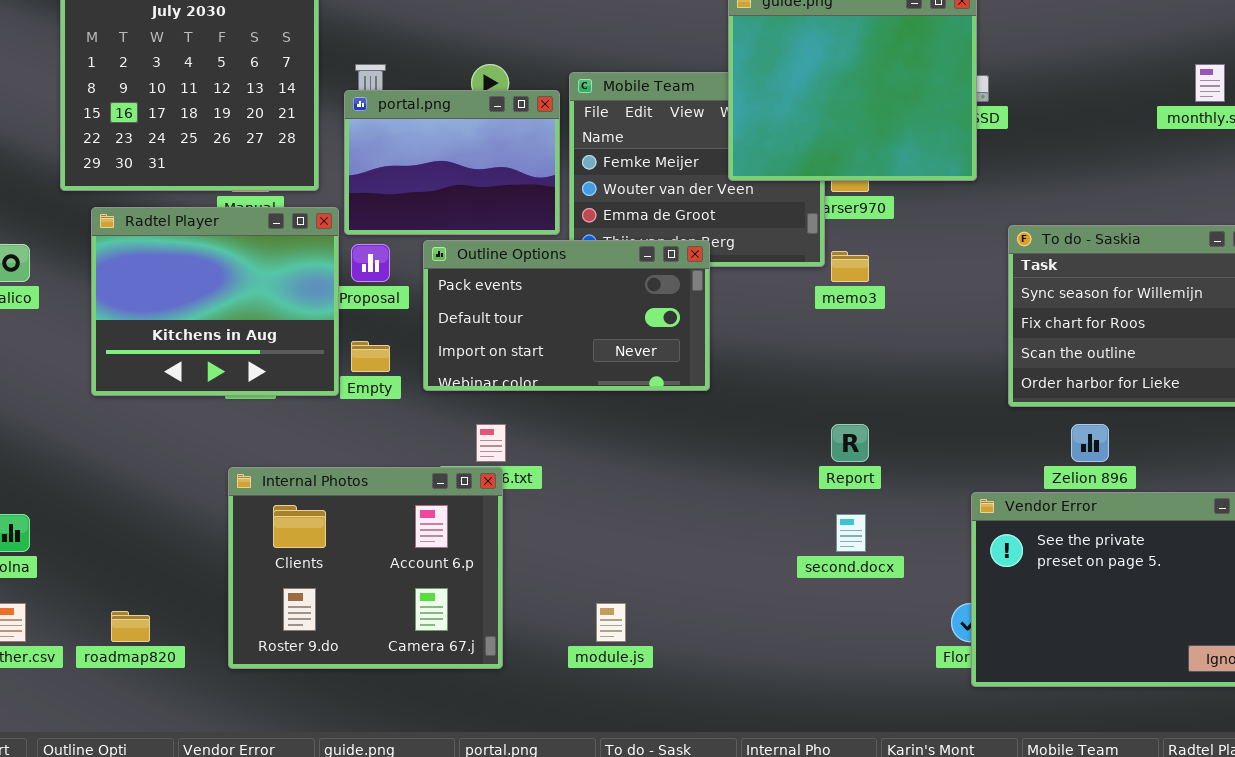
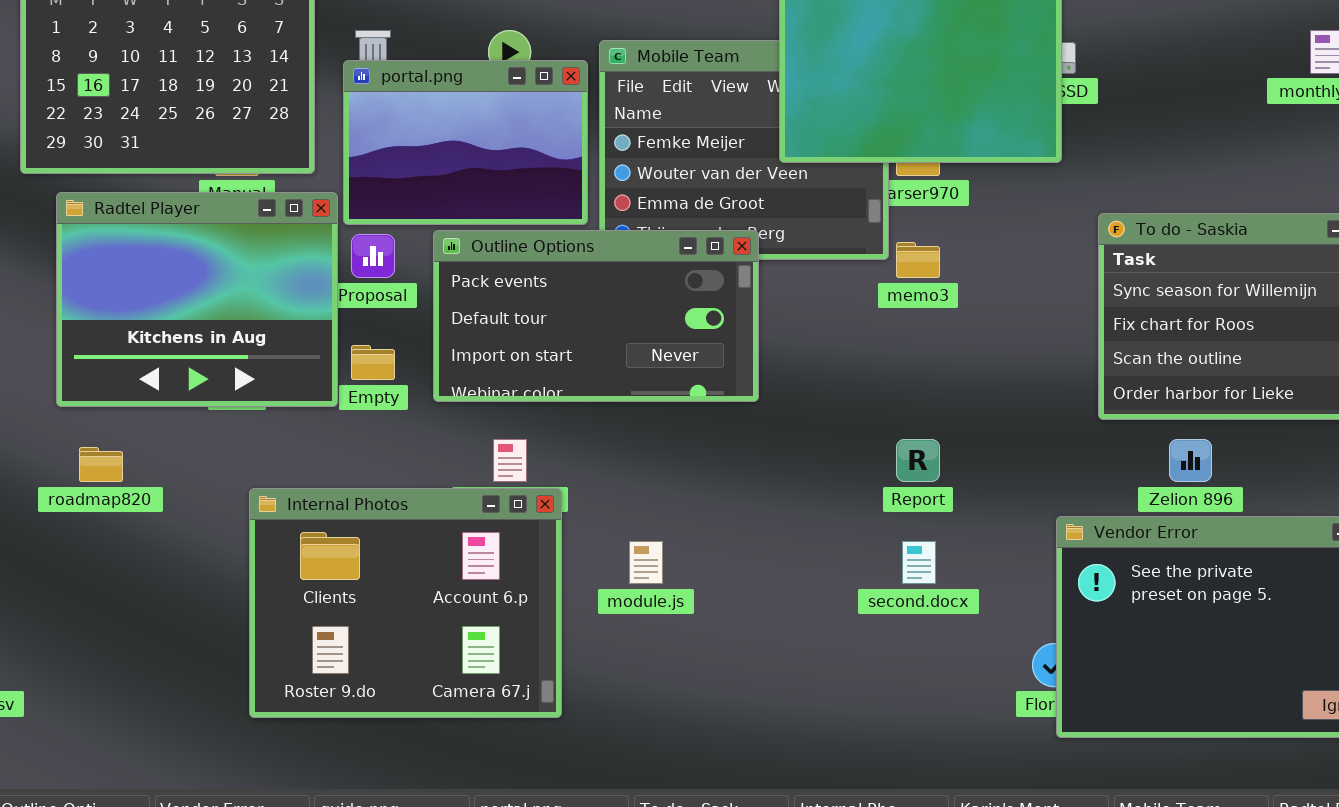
Internal Photos: [228,467,503,669] -> [249,488,562,718], moved
module.js: [596,603,626,642] -> [629,541,663,584], moved
roadmap820: [111,611,150,642] -> [79,447,123,482], moved

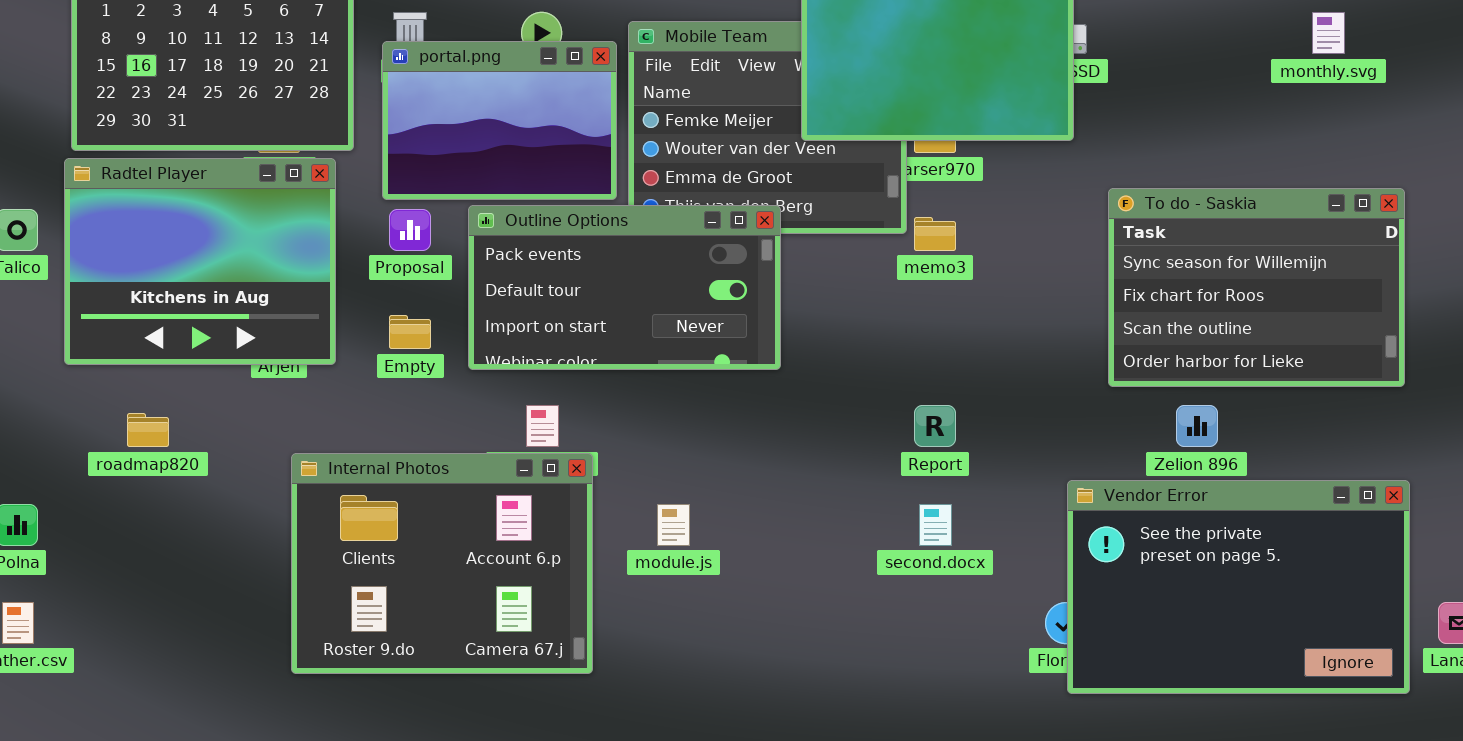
Radtel Player: [56,192,338,407] -> [64,158,336,365], moved

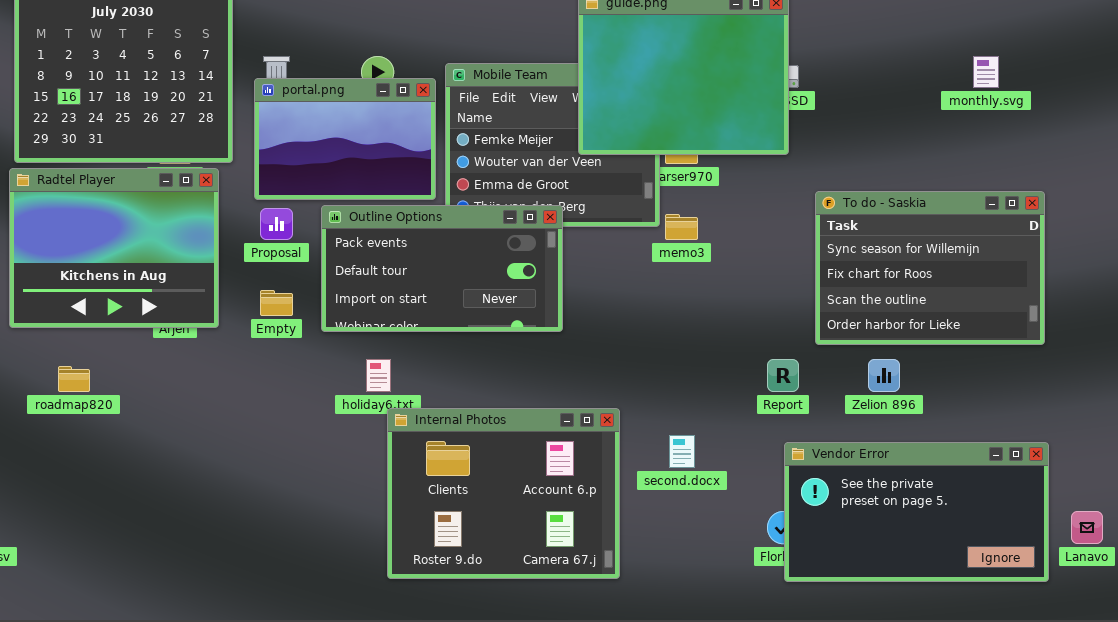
Report: [914,405,956,447] -> [767,359,799,392], moved
Internal Photos: [291,453,593,674] -> [387,408,620,579], moved
Vendor Error: [1067,480,1410,694] -> [784,442,1049,582], resized

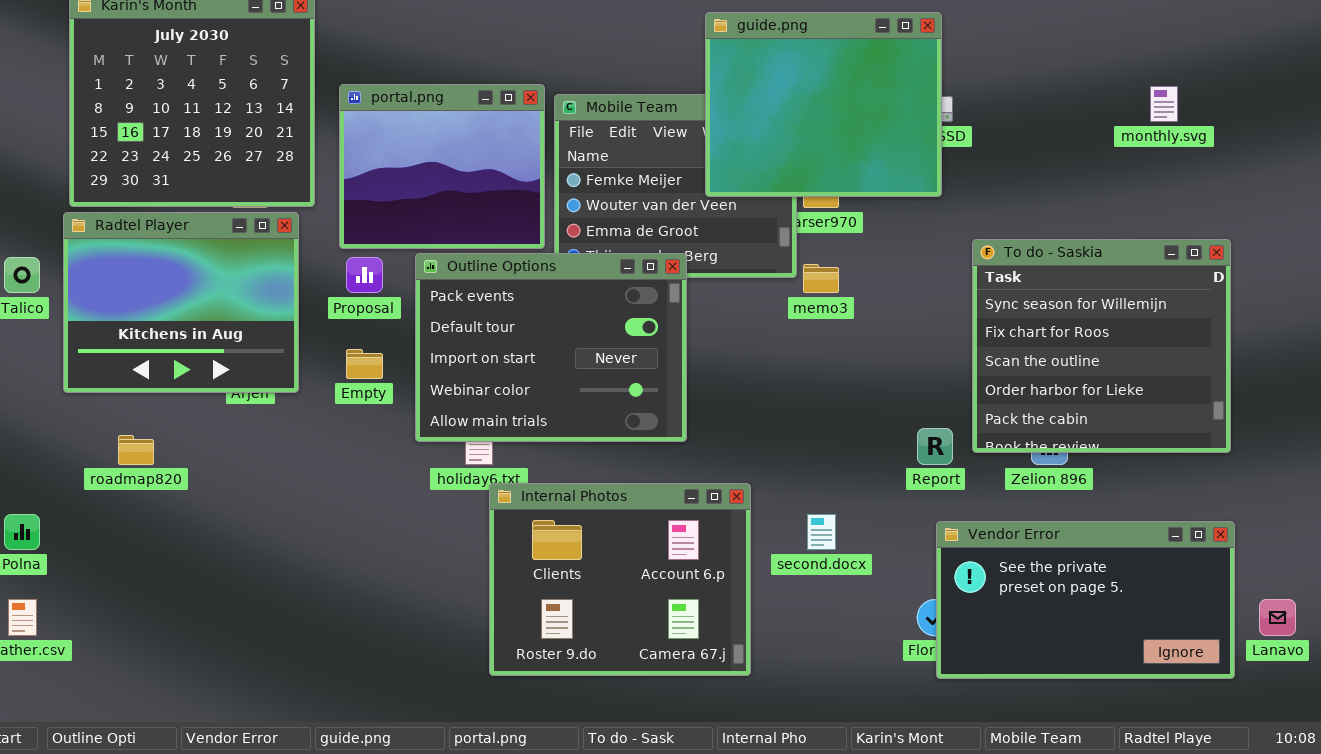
portal.png: [254,78,436,200] -> [339,84,545,249], resized
To do - Saskia: [815,191,1045,345] -> [972,239,1231,453], resized
Outline Options: [321,205,563,332] -> [415,253,687,442], resized

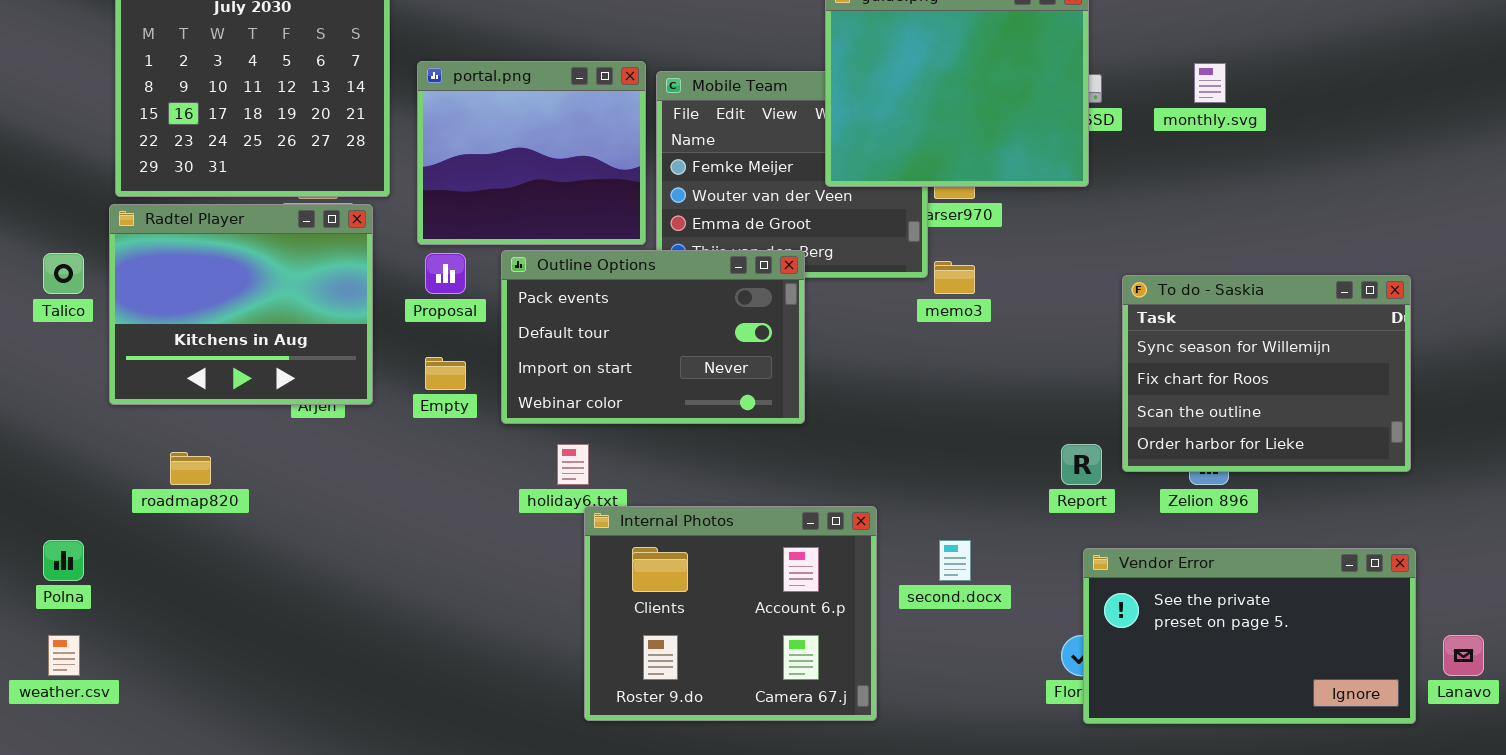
monthly.svg: [1150,86,1178,122] -> [1194,63,1226,103], moved
To do - Saskia: [972,239,1231,453] -> [1122,275,1411,472], resized
Outline Options: [415,253,687,442] -> [501,250,805,424], resized

